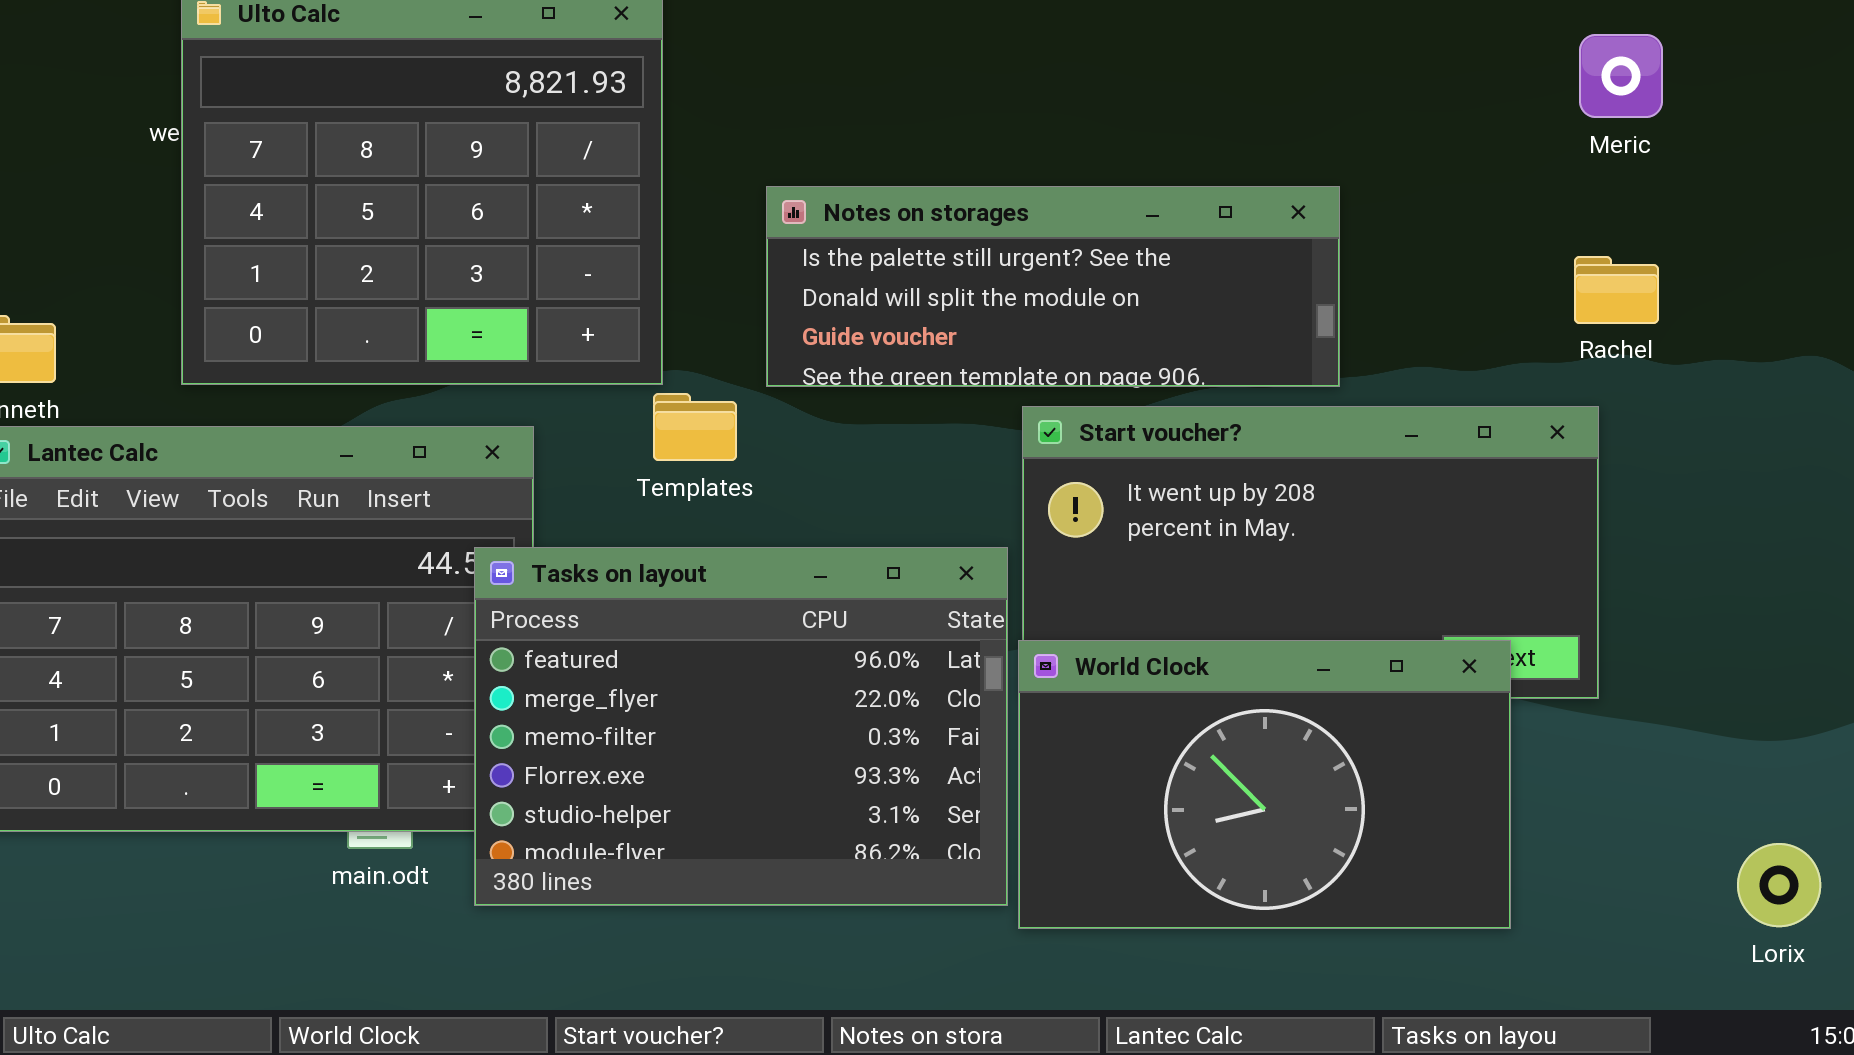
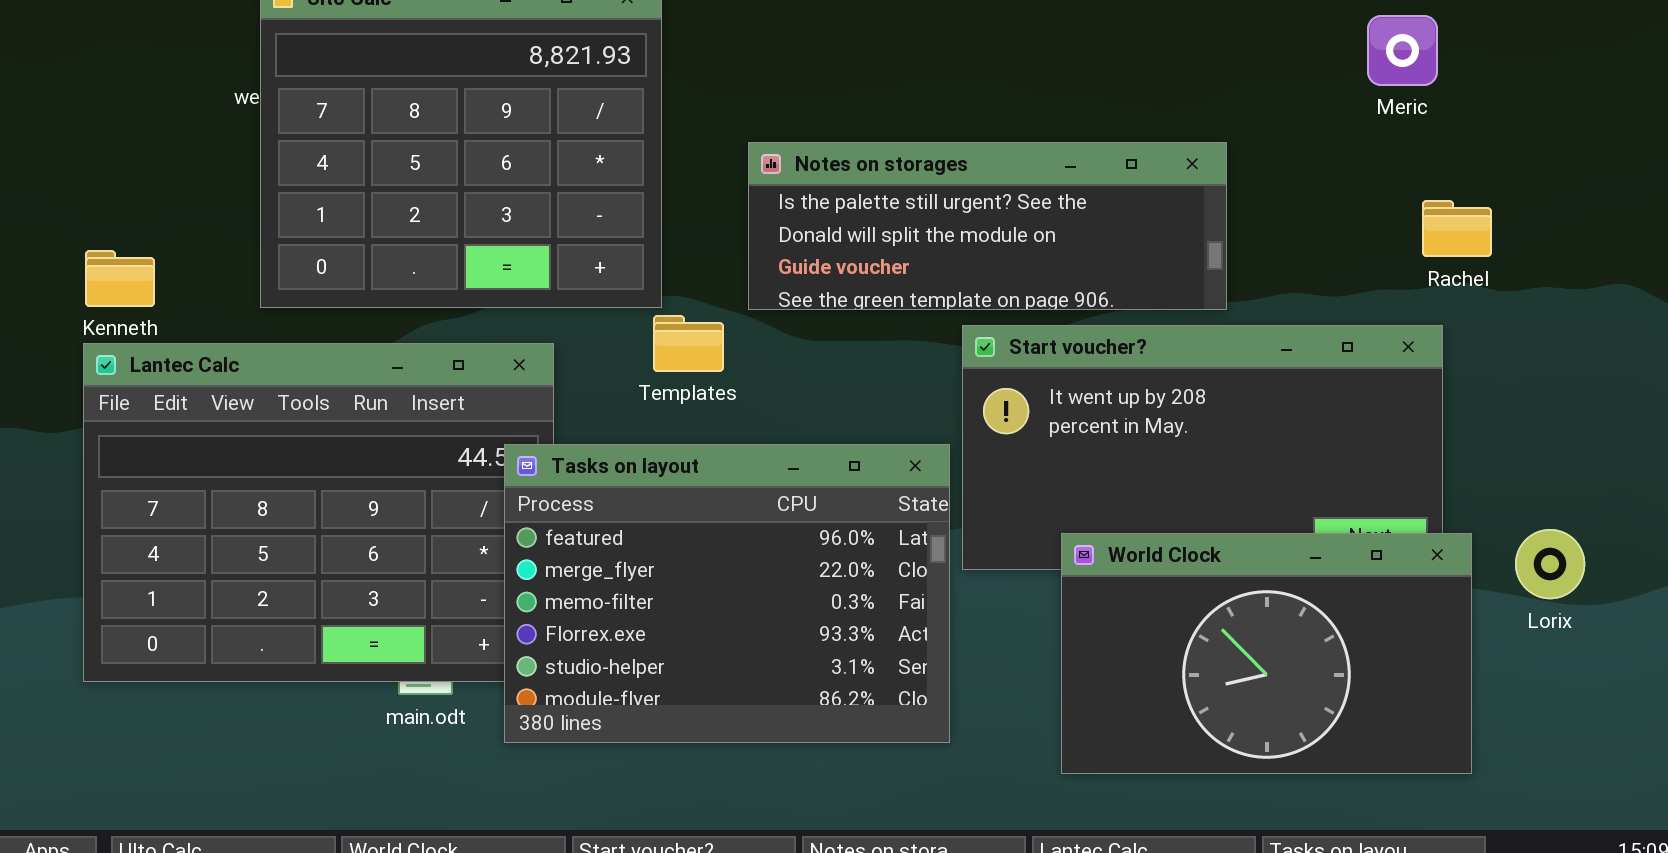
Meric: [1579,34,1663,118] -> [1367,15,1438,86], moved
World Clock: [1018,640,1511,929] -> [1061,533,1472,774], moved
Lorix: [1737,843,1821,927] -> [1515,529,1585,599], moved

